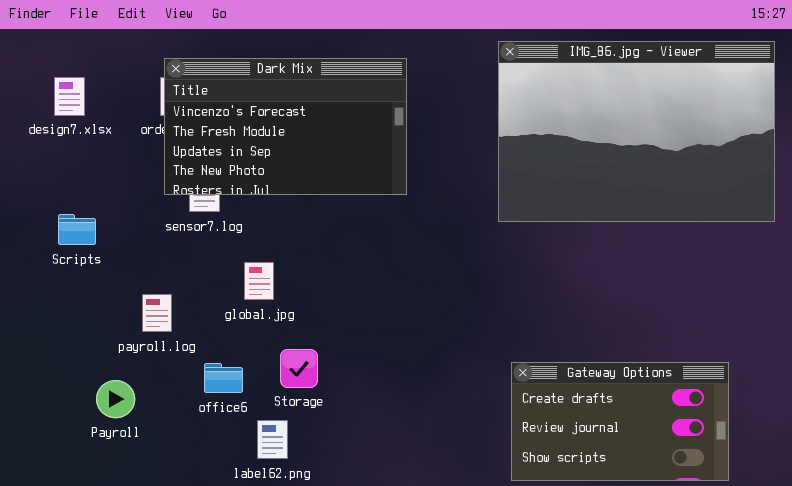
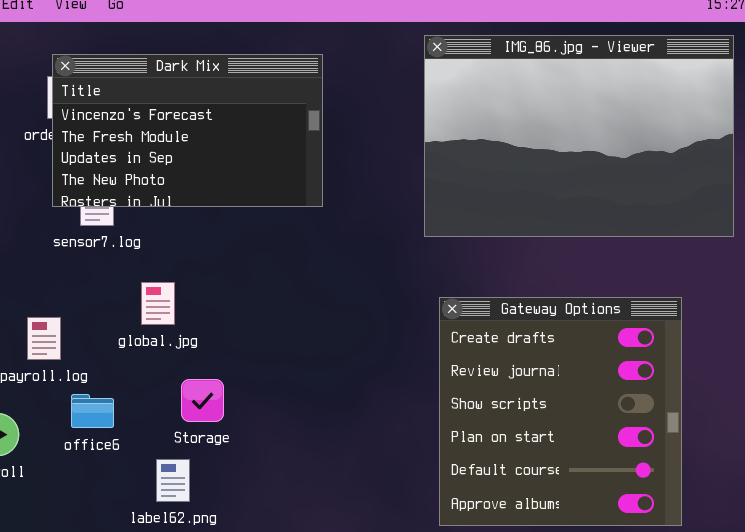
Gateway Options: [511,362,729,481] -> [439,297,682,526], resized
office6: [204,363,243,393] -> [71,394,114,428], moved

